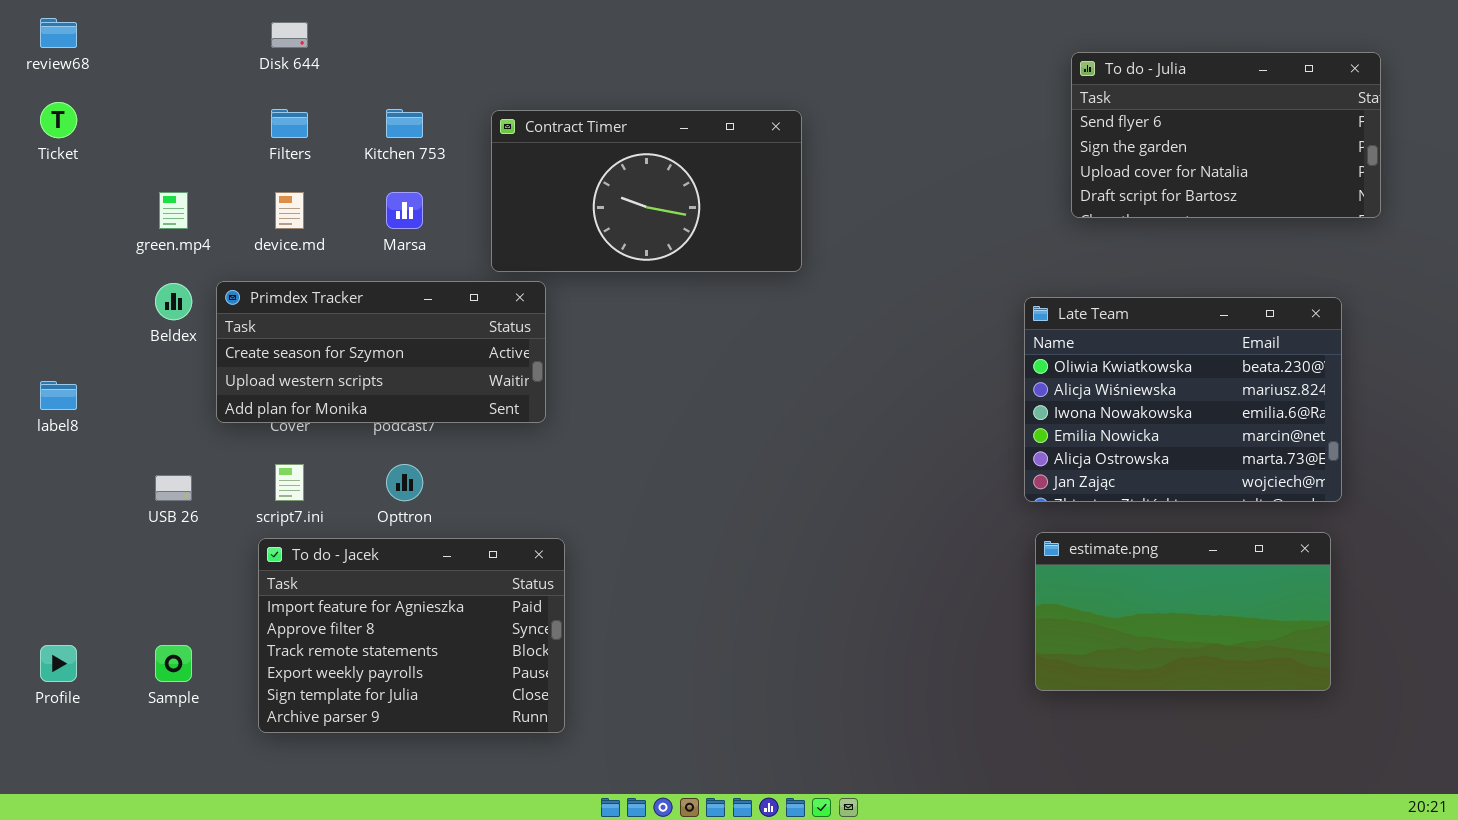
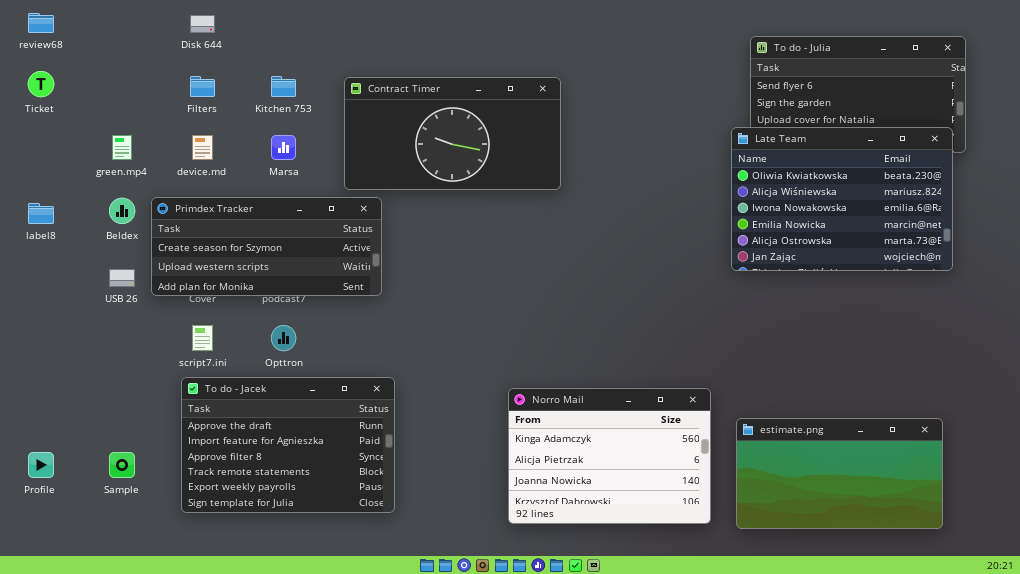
Late Team: [1024,297,1342,502] -> [731,127,953,271], moved
label8: [40,381,77,410] -> [28,203,54,224], moved
USB 26: [155,475,192,501] -> [109,269,135,287], moved
estimate.png: [1035,532,1331,691] -> [736,418,943,529], moved
To do - Jacek: [258,538,565,733] -> [181,377,395,513], scrolled up 1 row
Norro Mail: none -> [508,388,711,524], opened

